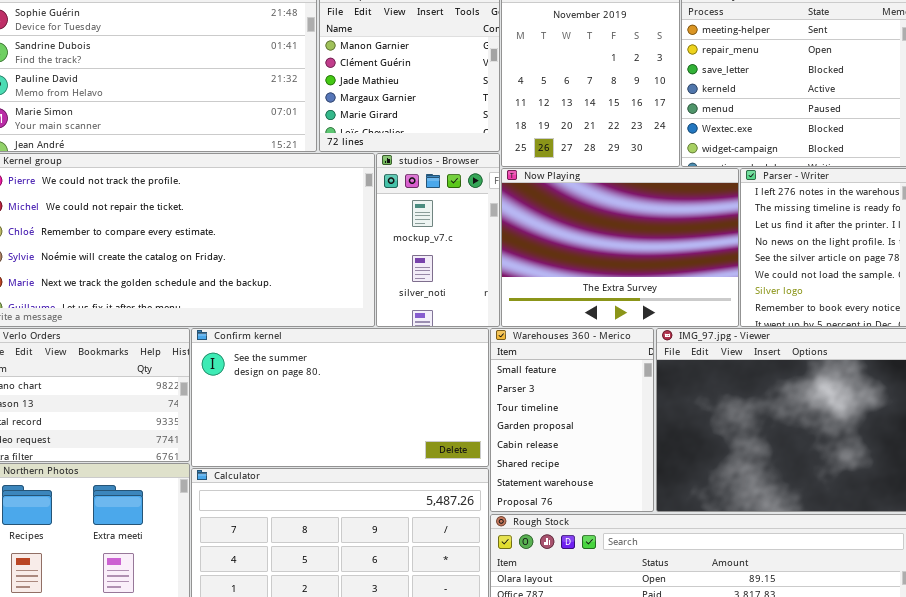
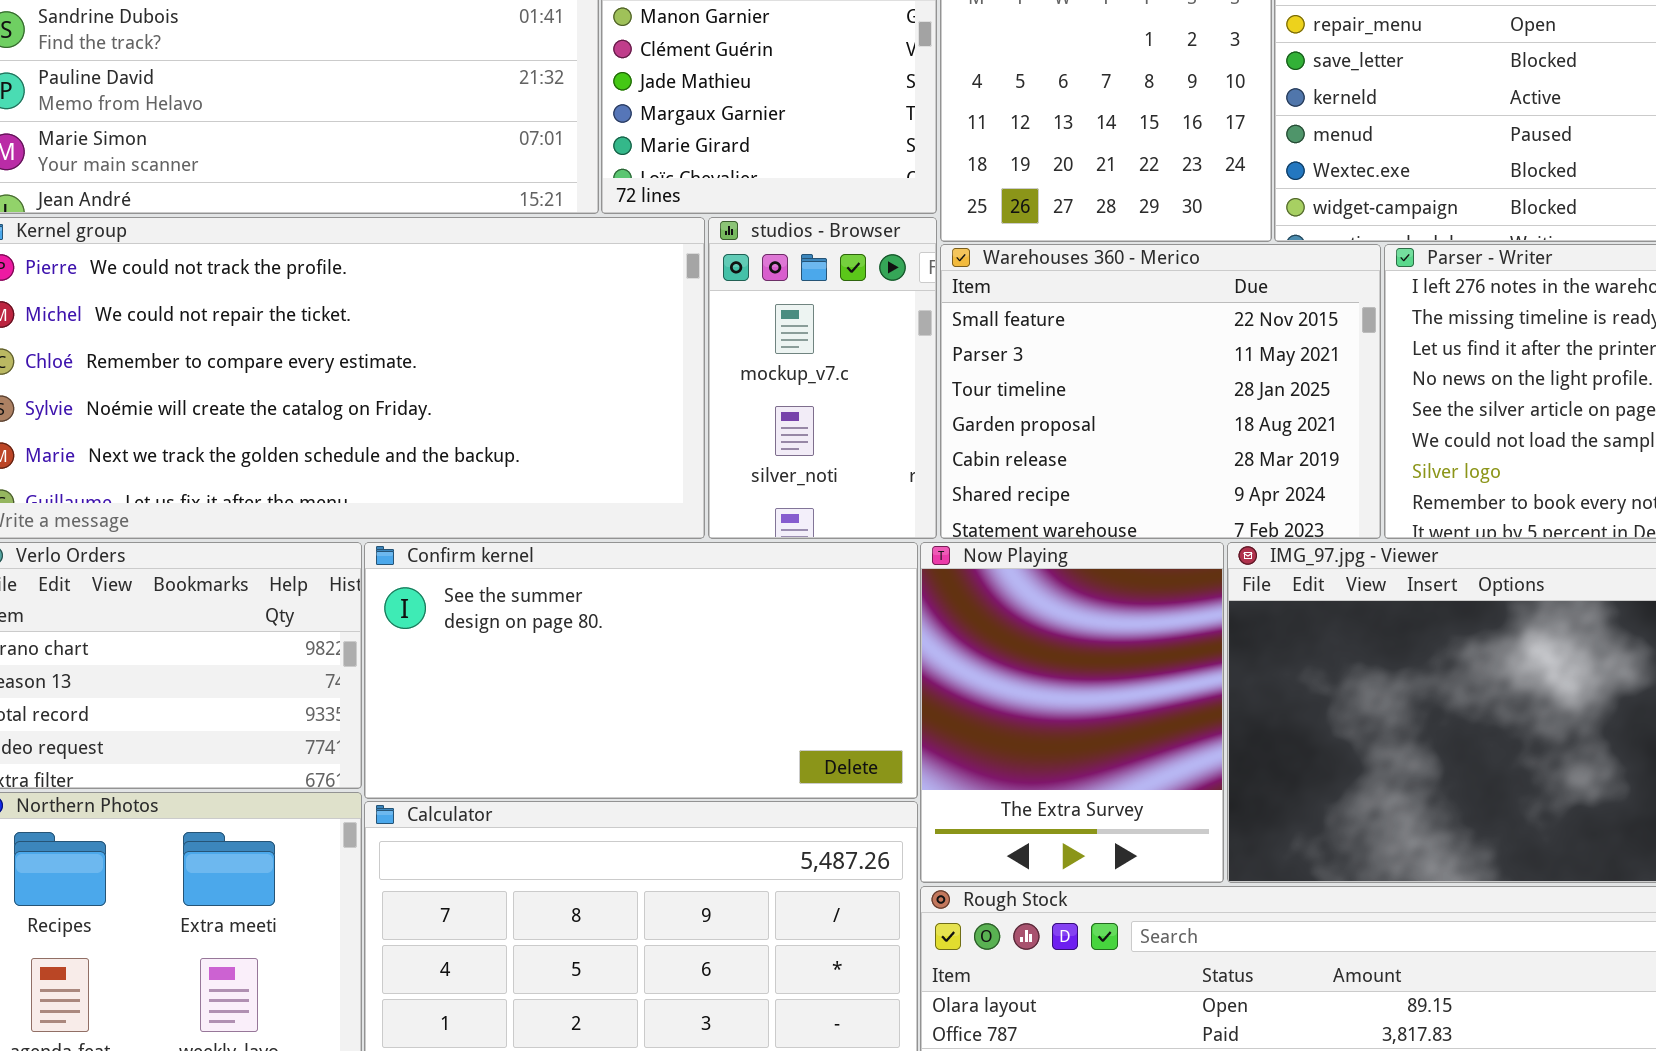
Now Playing: [501,168,739,327] -> [920,542,1224,883], moved, resized
Warehouses 360 - Merico: [490,328,654,512] -> [940,244,1381,539], moved, resized

